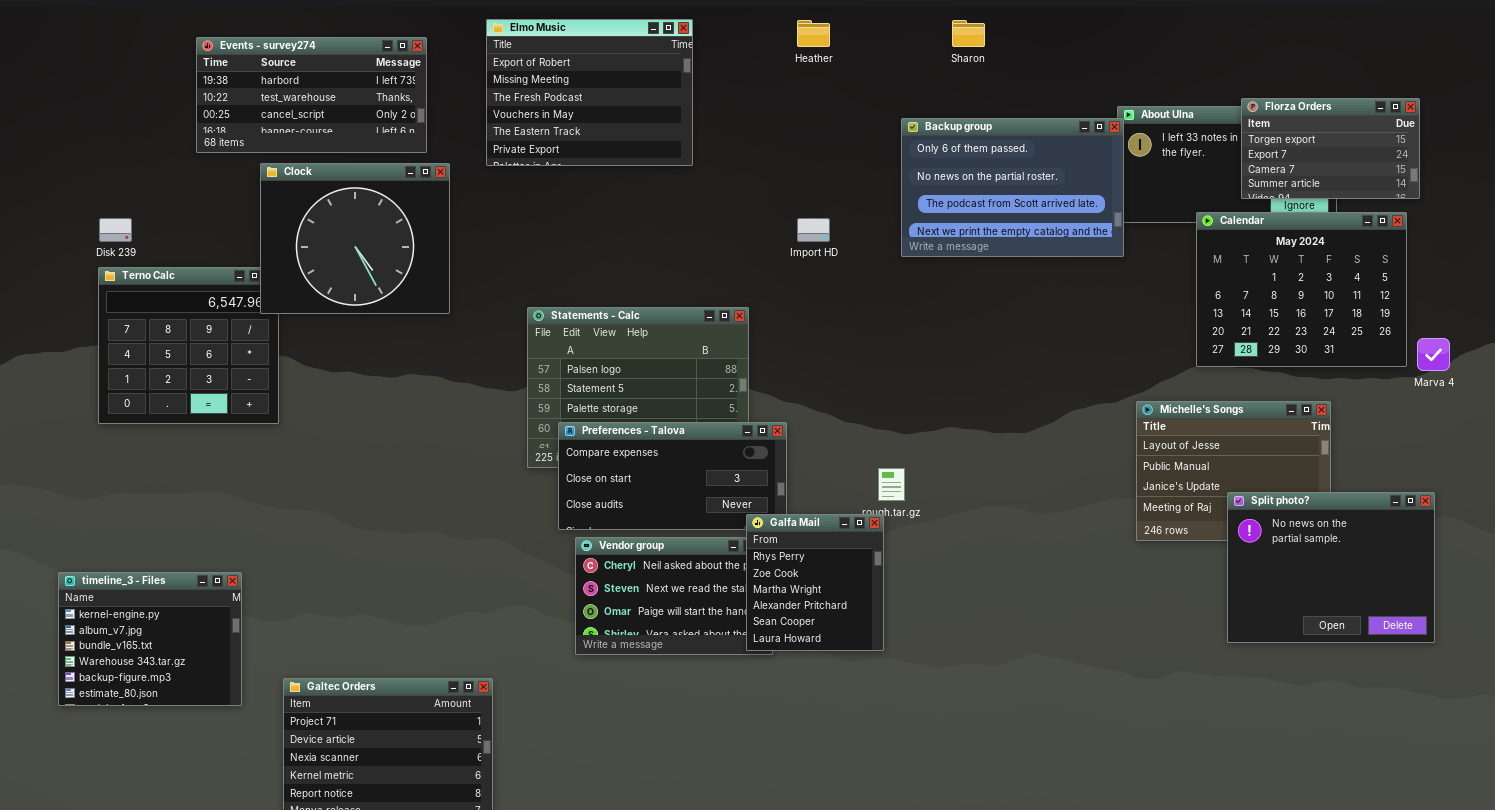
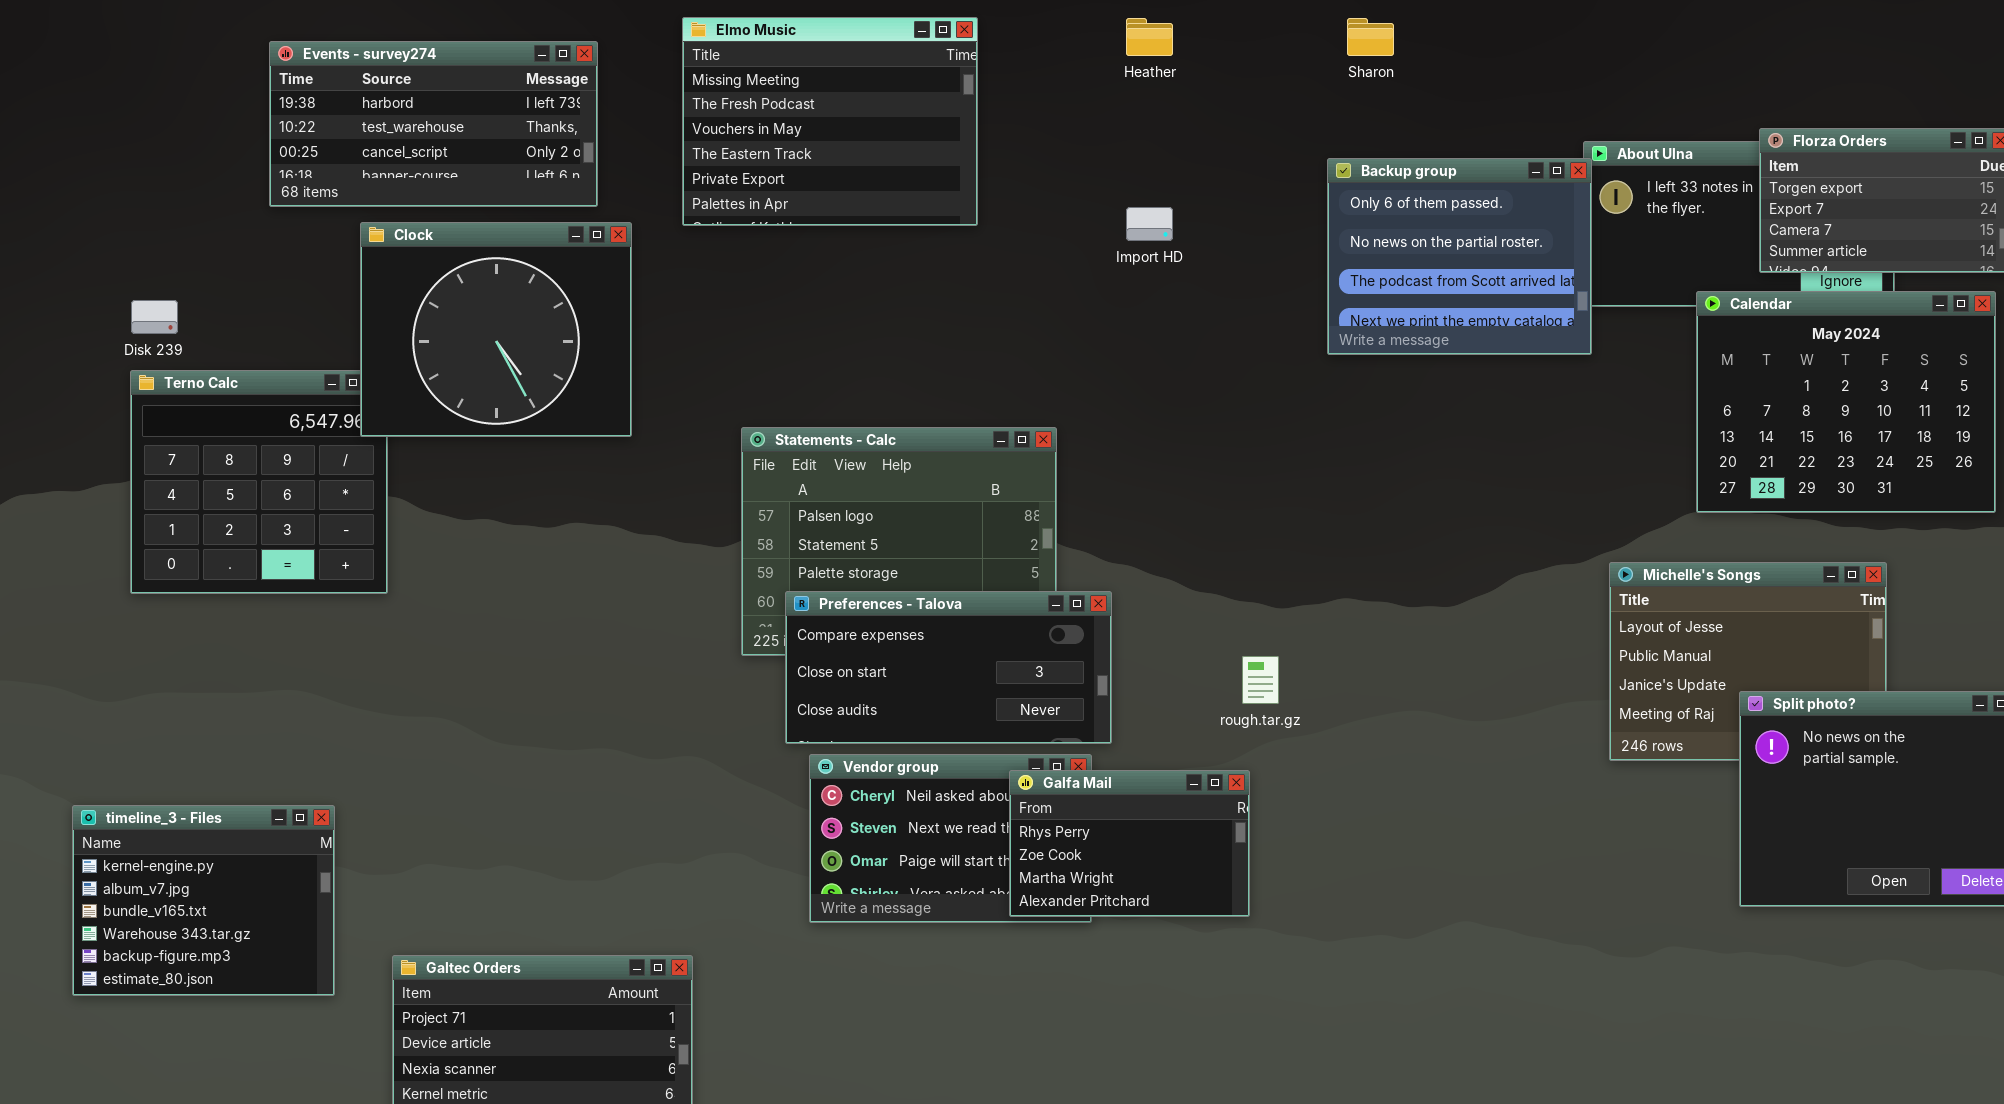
Elmo Music: [486,19,693,166] -> [682,17,978,226], scrolled down 1 row
Backup group: [901,118,1124,257] -> [1327,158,1592,355], resized
Import HD: [797,218,830,242] -> [1126,207,1173,241], moved
Galfa Mail: [746,514,884,651] -> [1009,770,1250,917], resized

